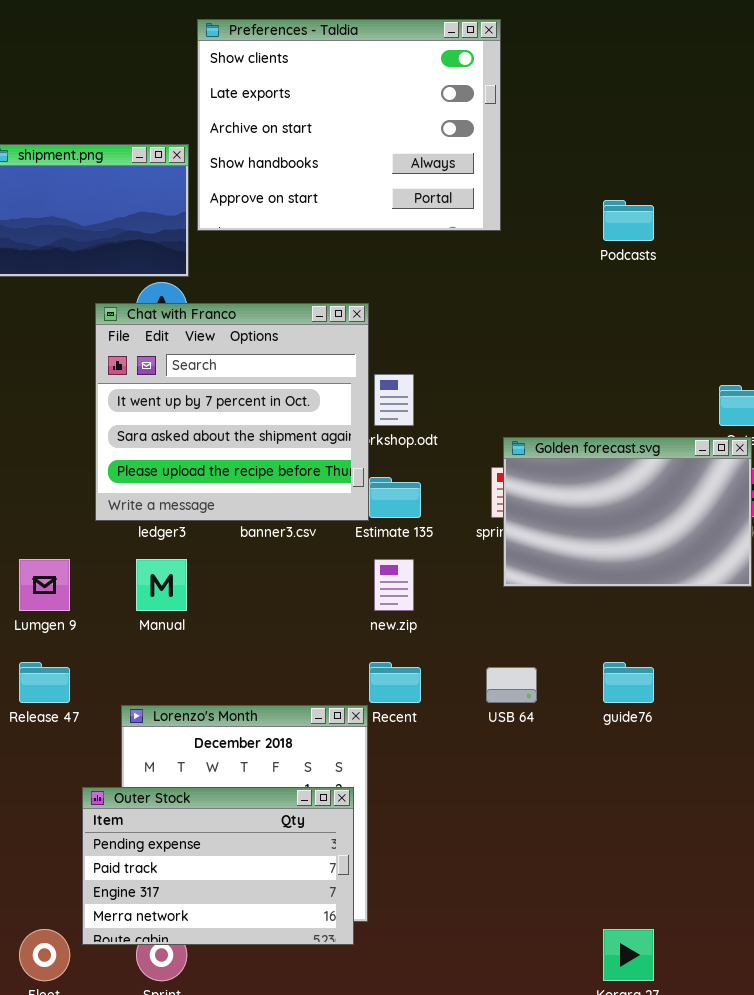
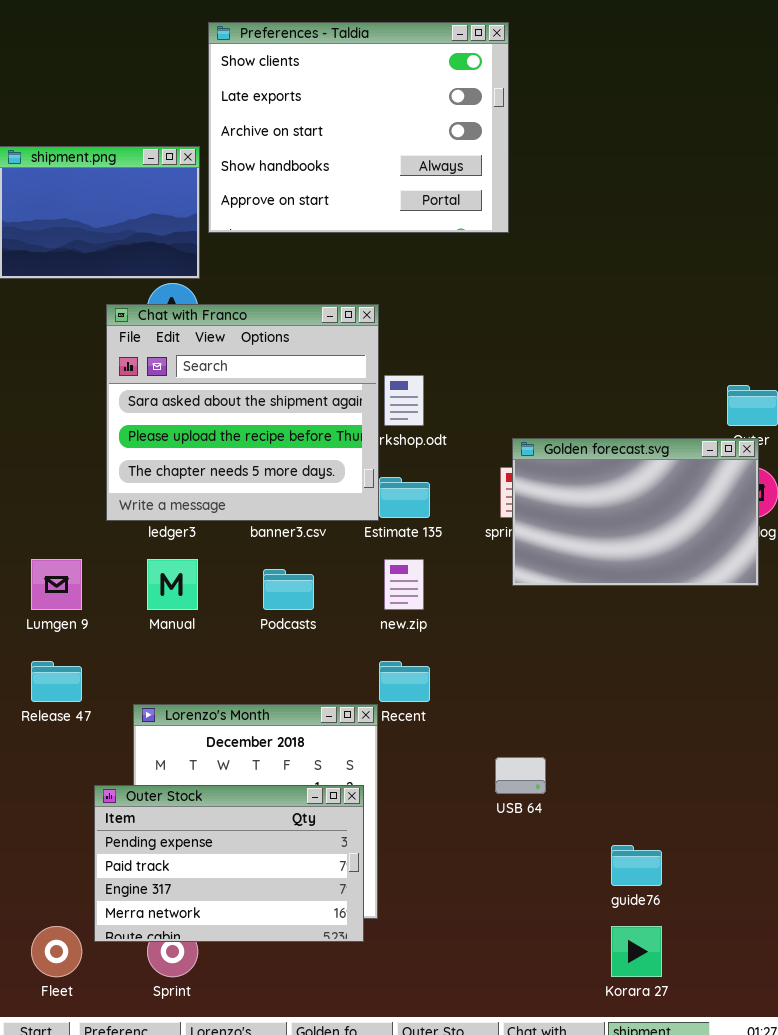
Podcasts: [603,200,654,241] -> [263,569,314,610], moved
Chat with Franco: [95,303,369,521] -> [106,304,379,521], scrolled down 1 row
guide76: [603,662,654,703] -> [611,845,662,886], moved
USB 64: [486,667,537,703] -> [495,757,546,794], moved

